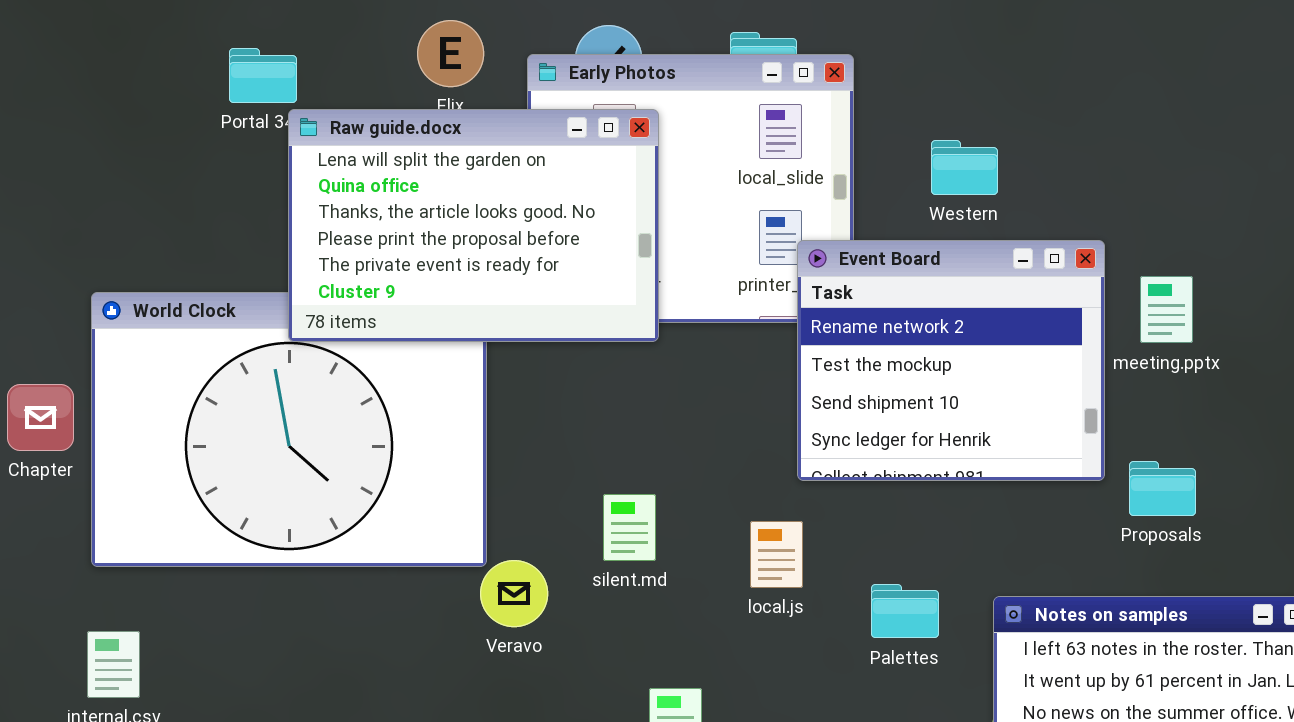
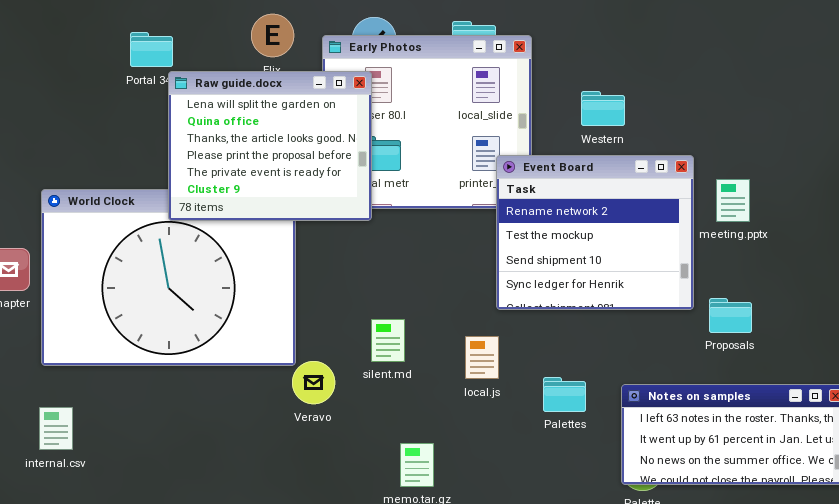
Raw guide.docx: [288,109,659,342] -> [168,71,372,221], resized

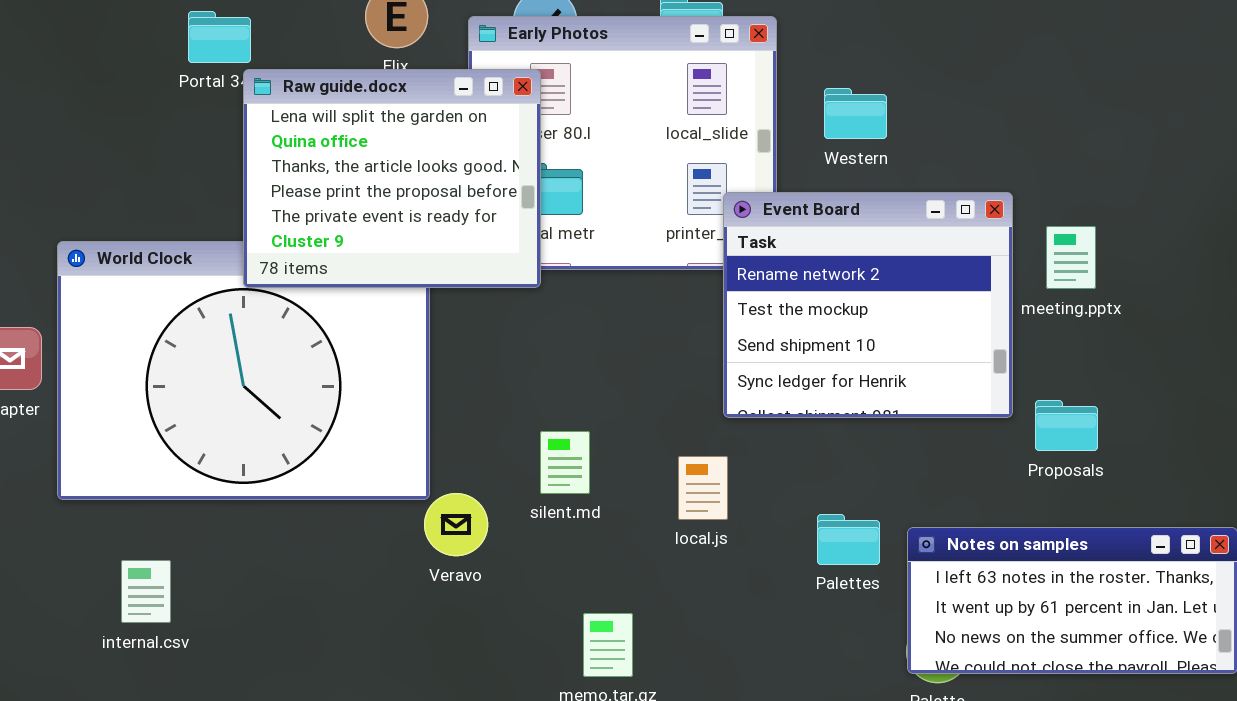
Western: [581,91,625,126] -> [824,88,887,139], moved
Palettes: [543,377,586,412] -> [817,514,880,565], moved
internal.csv: [39,407,73,450] -> [121,560,171,623], moved

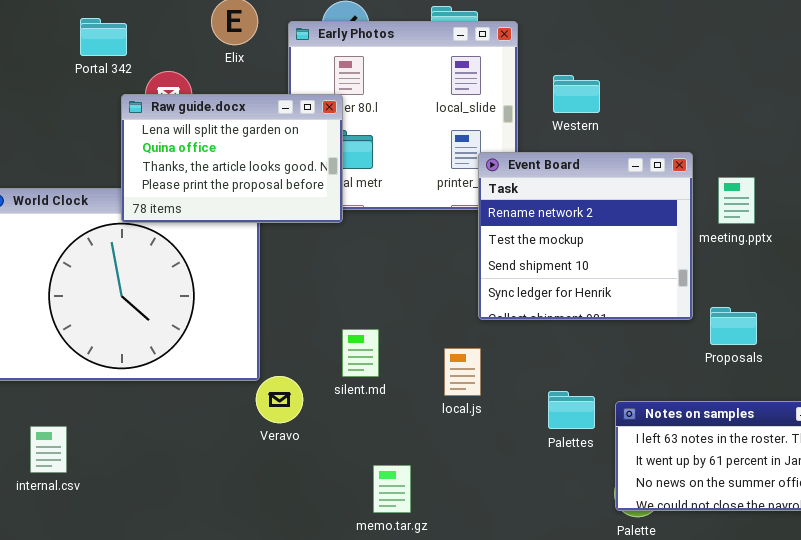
Raw guide.docx: [243,69,541,288] -> [121,94,343,223], resized

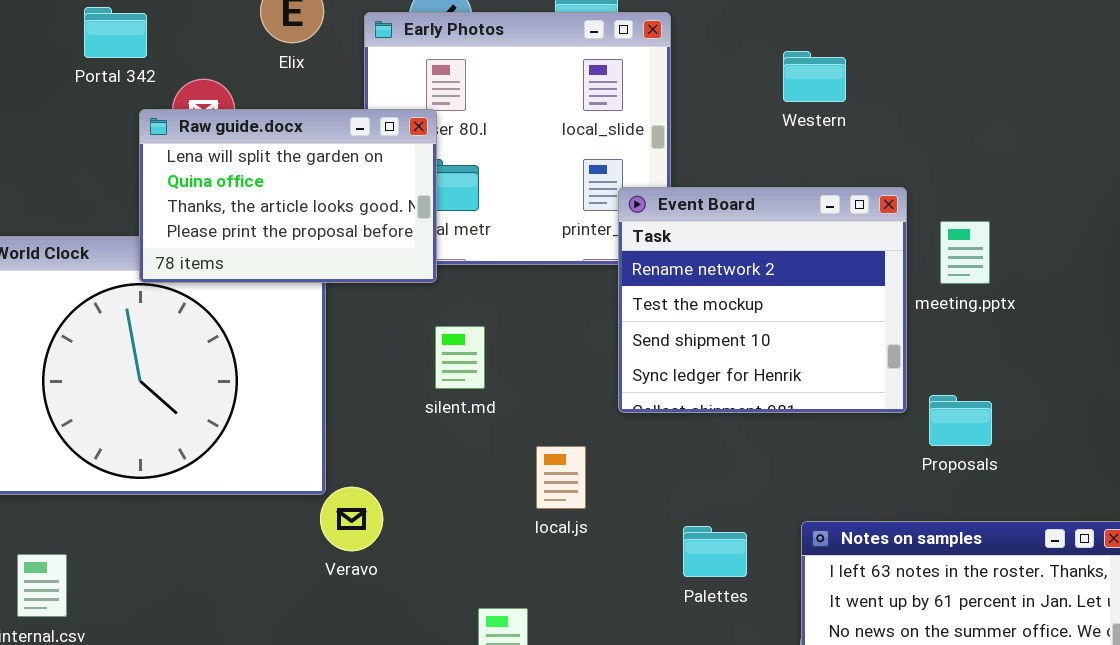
Western: [553,75,600,113] -> [783,51,846,102], moved
silent.md: [342,329,379,377] -> [435,326,485,389], moved
local.js: [444,348,481,396] -> [536,446,586,509], moved
Palettes: [548,391,595,429] -> [683,526,747,577], moved

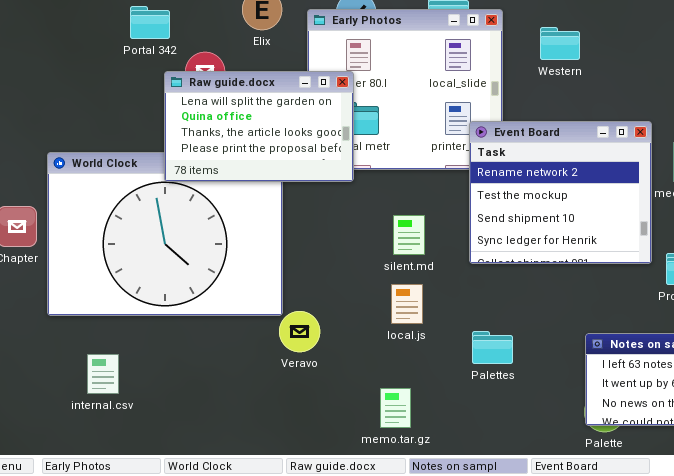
Western: [783,51,846,102] -> [540,27,580,60], moved
silent.md: [435,326,485,389] -> [393,215,425,255], moved
local.js: [536,446,586,509] -> [391,284,423,324], moved
Palettes: [683,526,747,577] -> [472,331,513,364], moved

